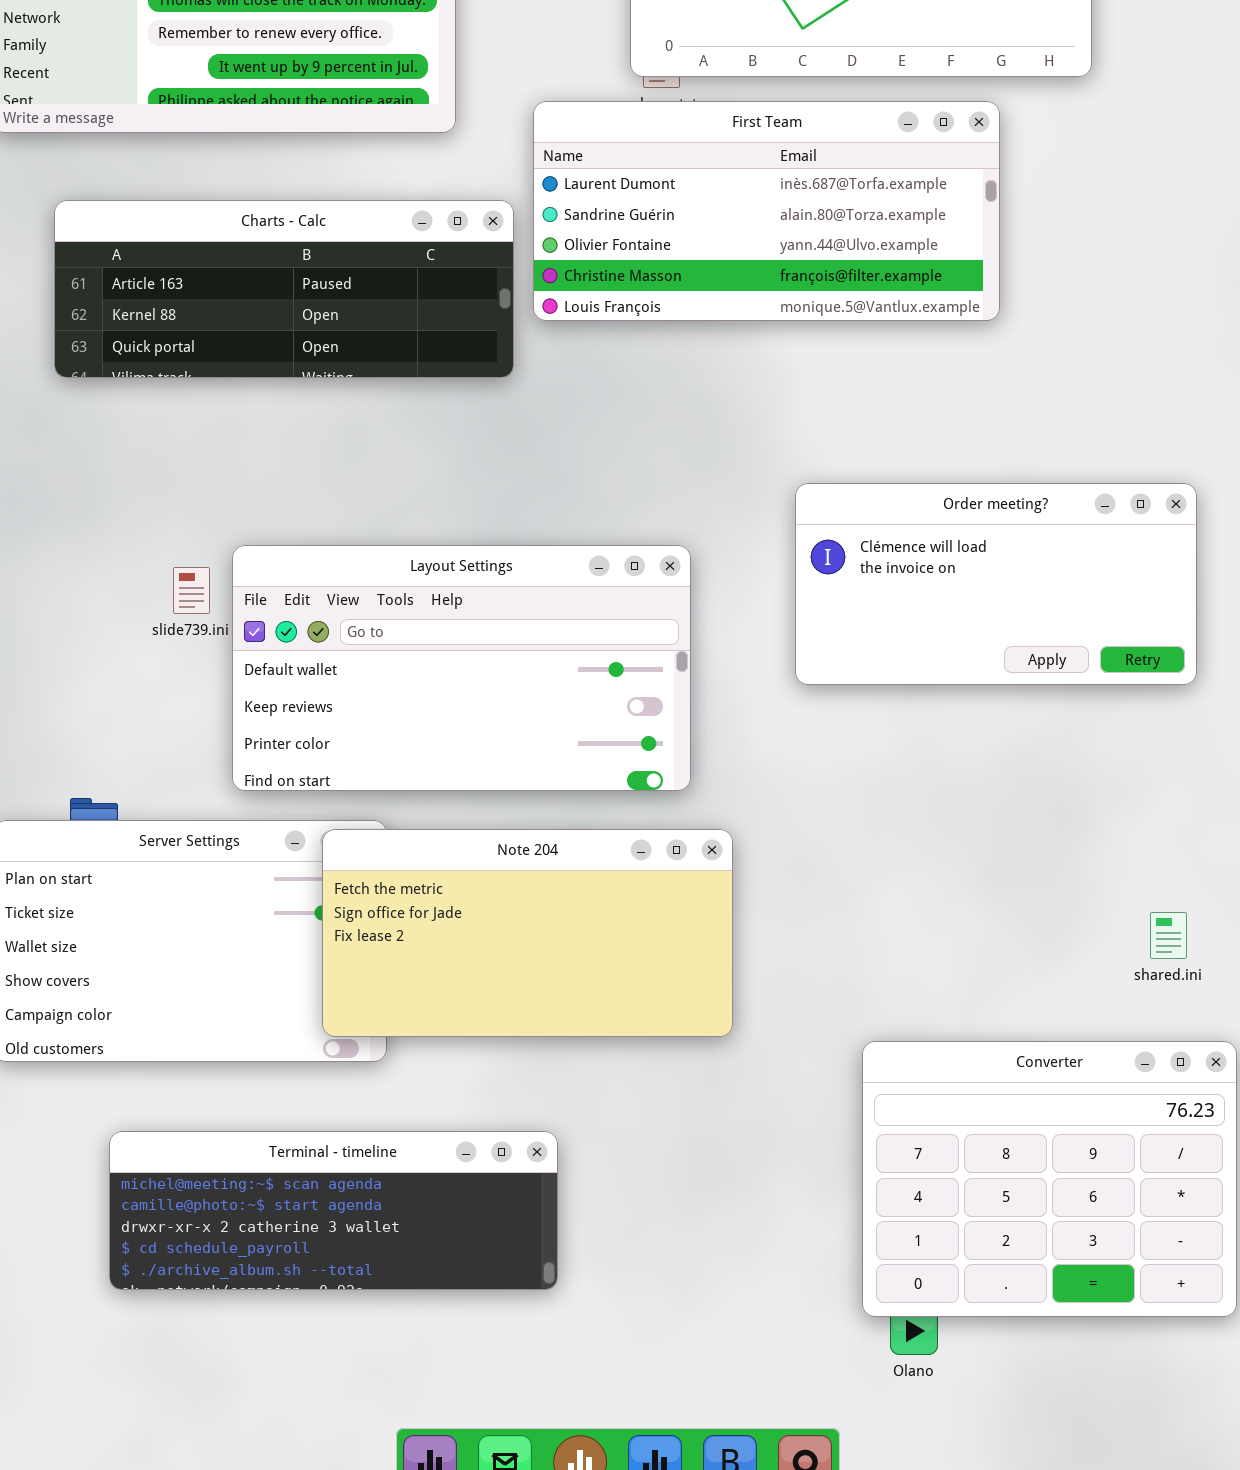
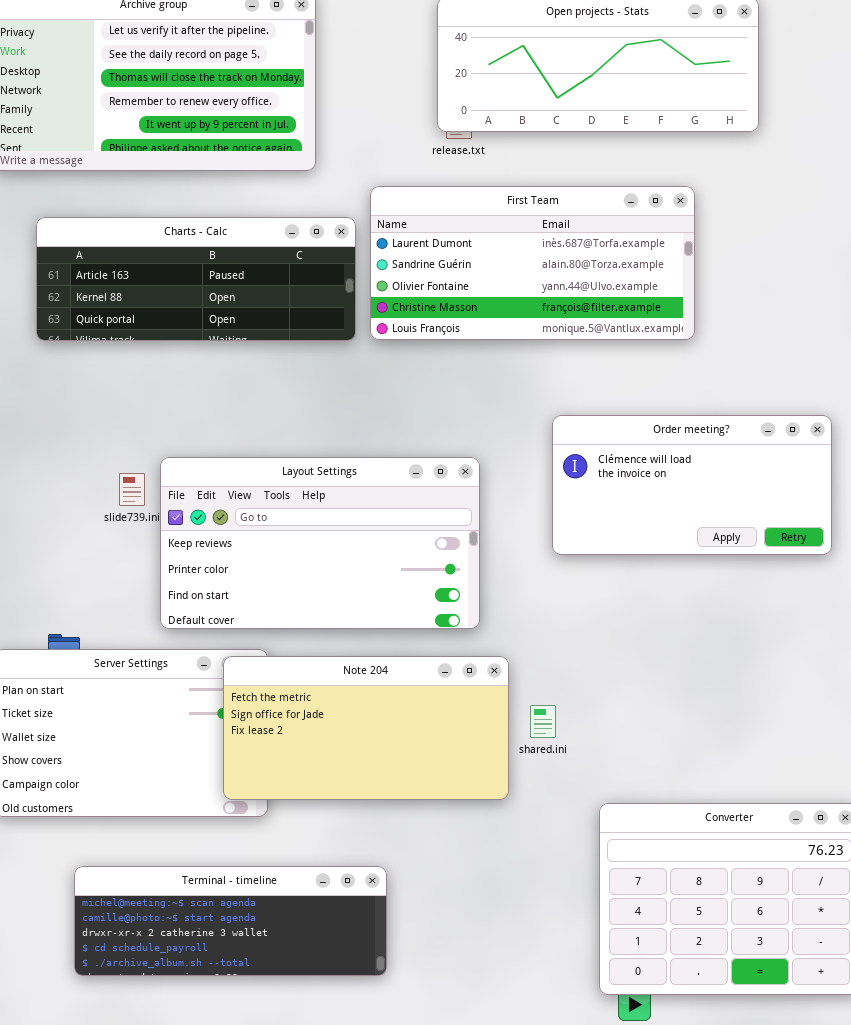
First Team: [533,101,1000,321] -> [370,186,695,340], moved
Layout Settings: [232,545,691,791] -> [160,457,480,629], scrolled down 1 row
shared.ini: [1150,912,1187,959] -> [530,705,556,738], moved

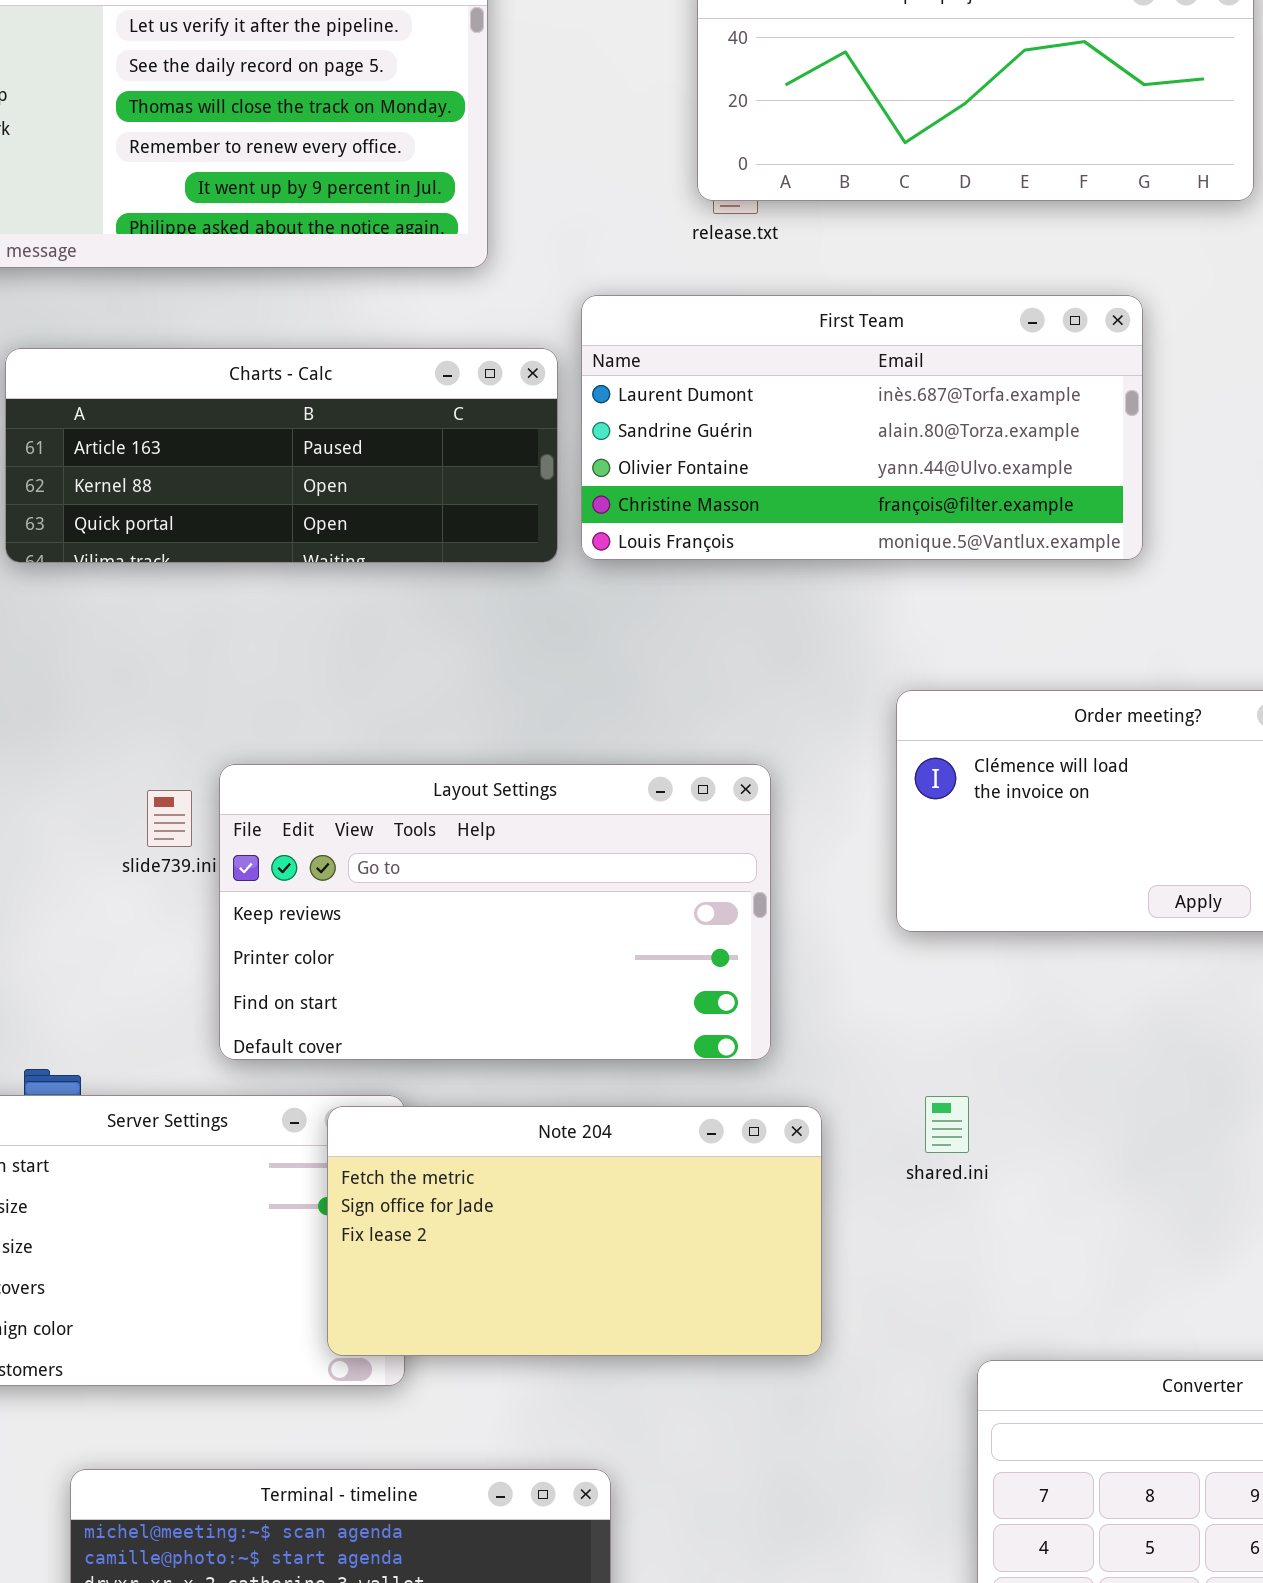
shared.ini: [530,705,556,738] -> [925,1096,969,1153], moved

